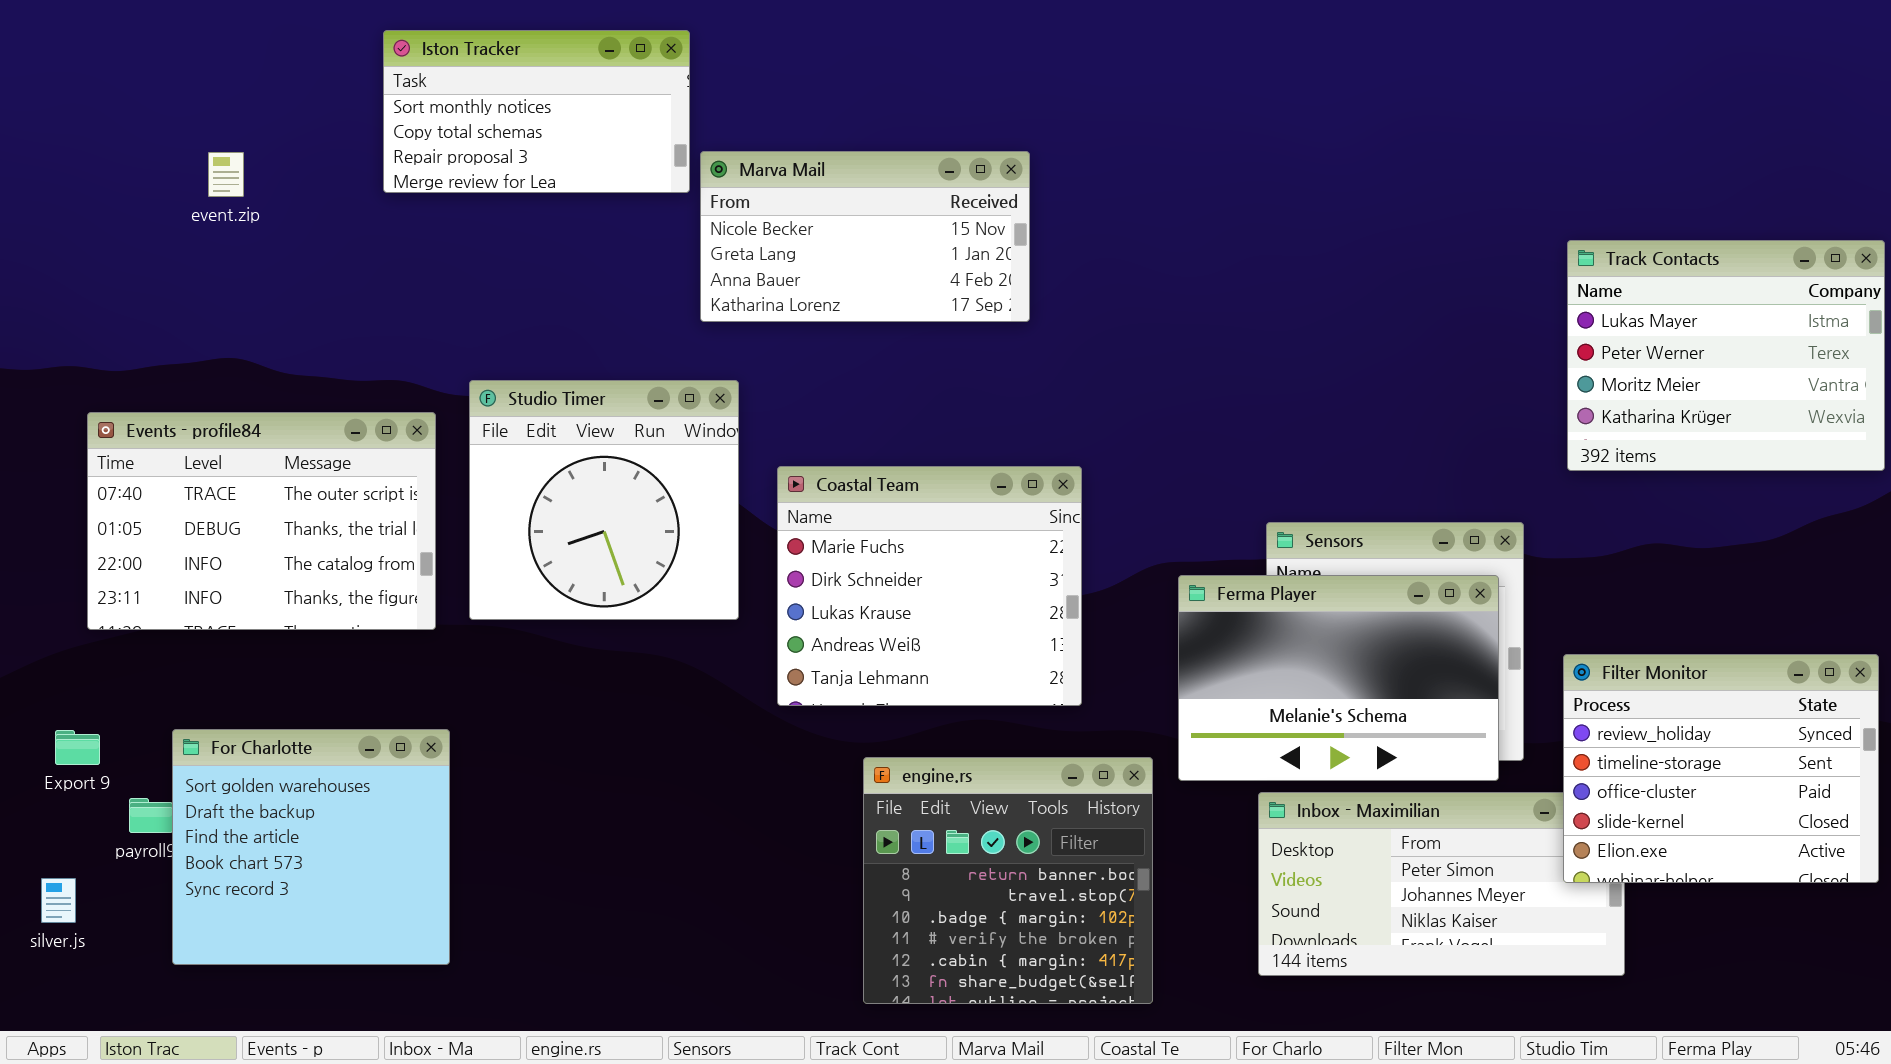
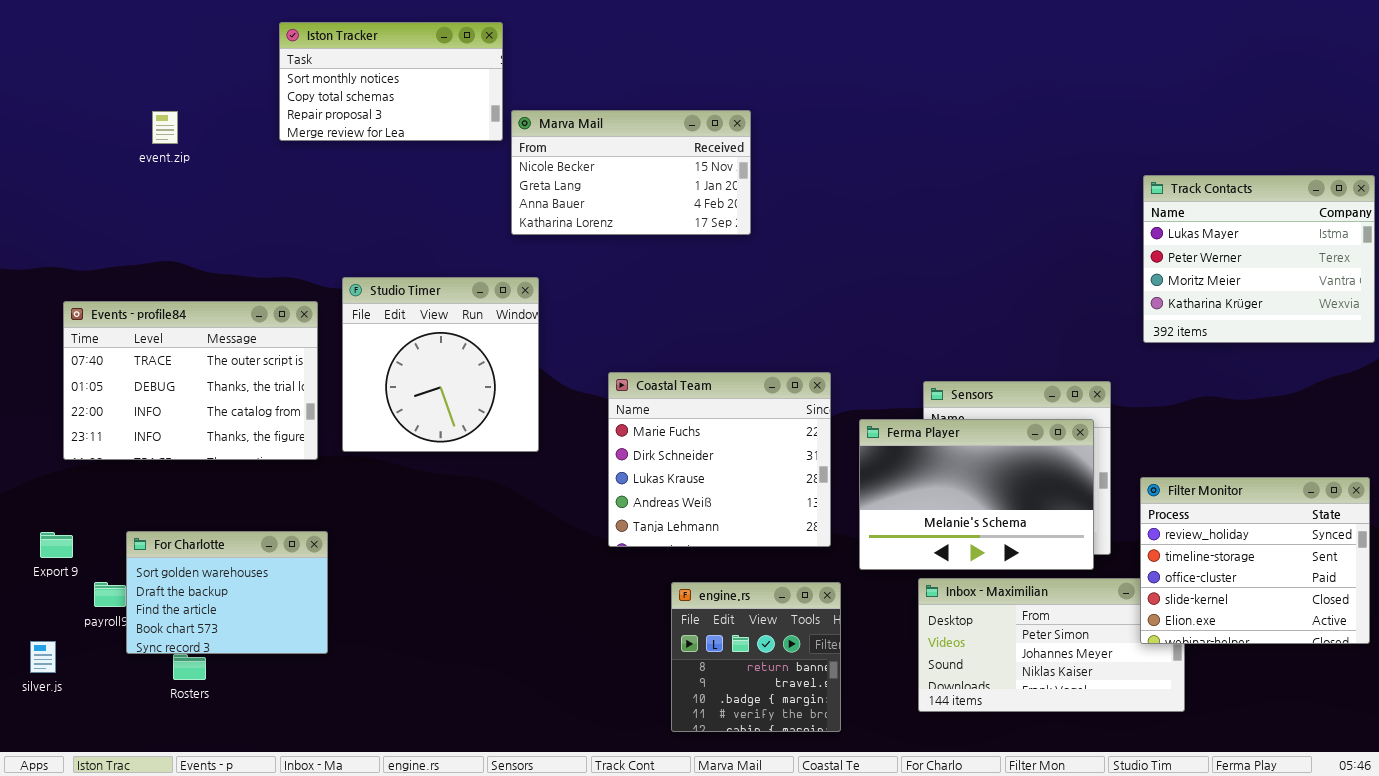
Coastal Team: [777,466,1082,706] -> [608,372,831,547], moved
For Charlotte: [172,729,450,965] -> [126,531,328,654], resized
engine.rs: [863,757,1153,1004] -> [671,582,841,732], resized

